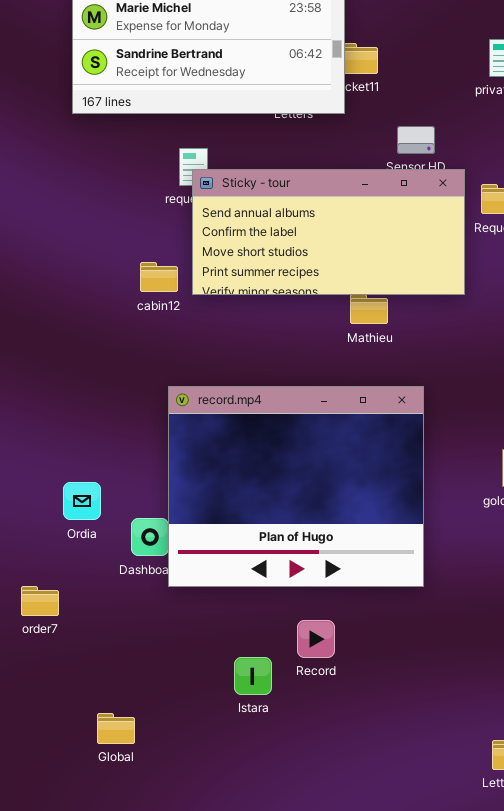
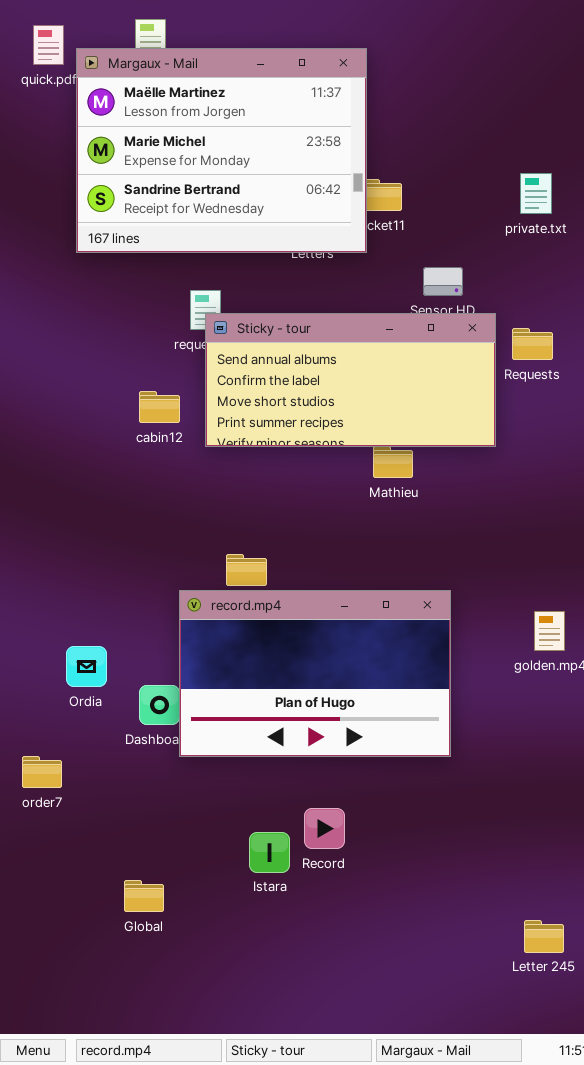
cabin12: [140,262,178,292] -> [139,391,180,423], moved
record.mp4: [168,386,424,587] -> [179,590,451,757], resized
Record: [297,620,335,658] -> [304,808,345,849], moved
Global: [97,713,135,744] -> [124,880,164,912], moved

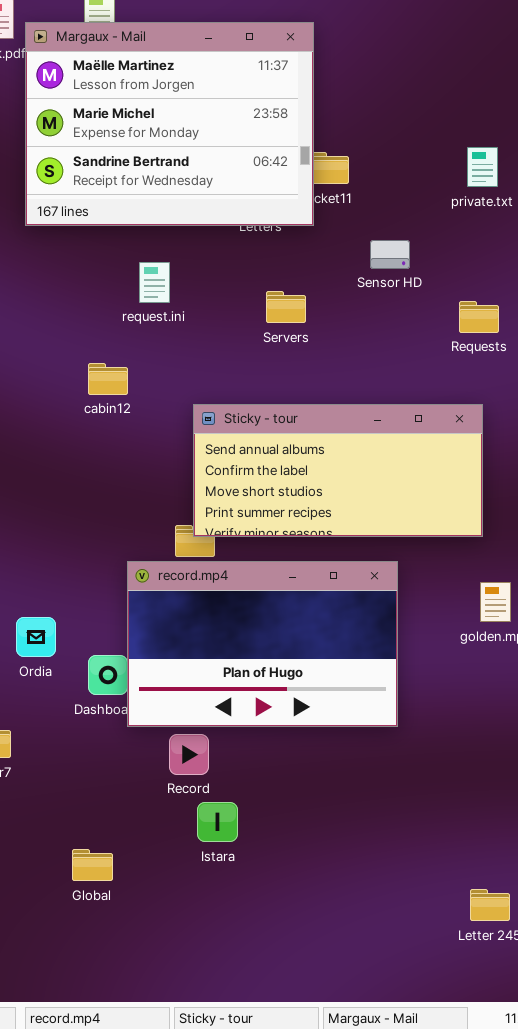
Sticky - tour: [205,313,496,447] -> [193,404,483,537], moved
Record: [304,808,345,849] -> [169,734,209,775], moved

